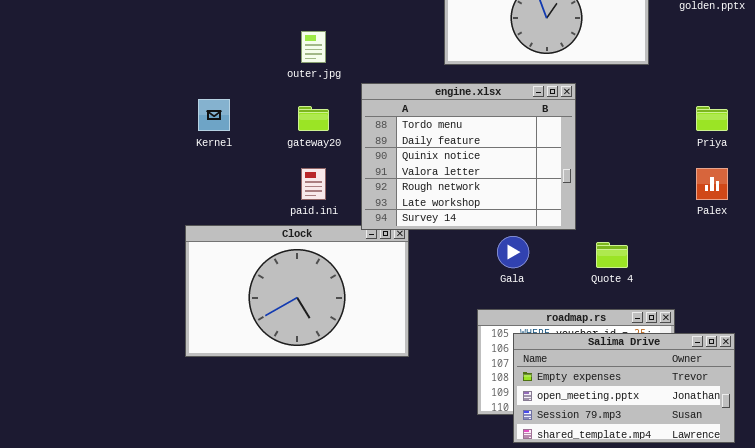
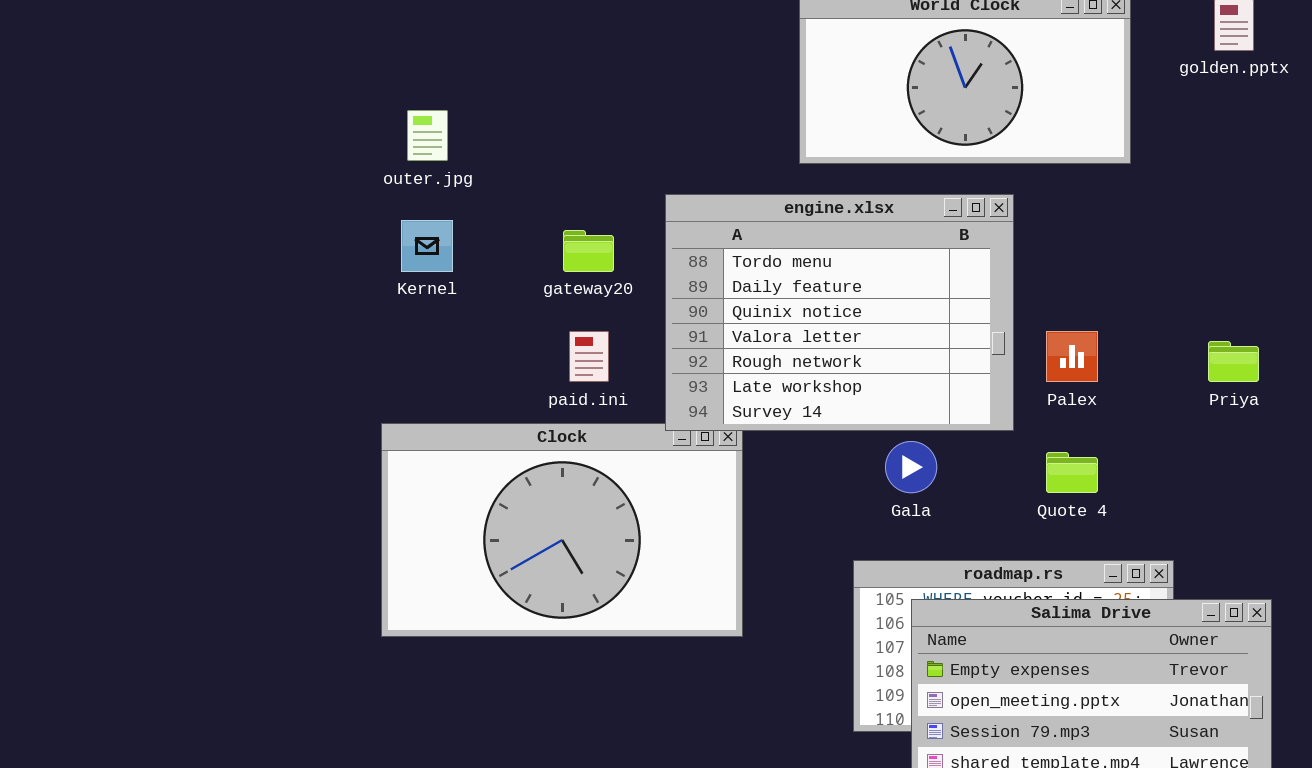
outer.jpg: [301,31,326,63] -> [407,110,448,161], moved
Priya: [696,106,728,131] -> [1208,341,1259,382], moved
Palex: [696,168,728,200] -> [1046,331,1098,382], moved

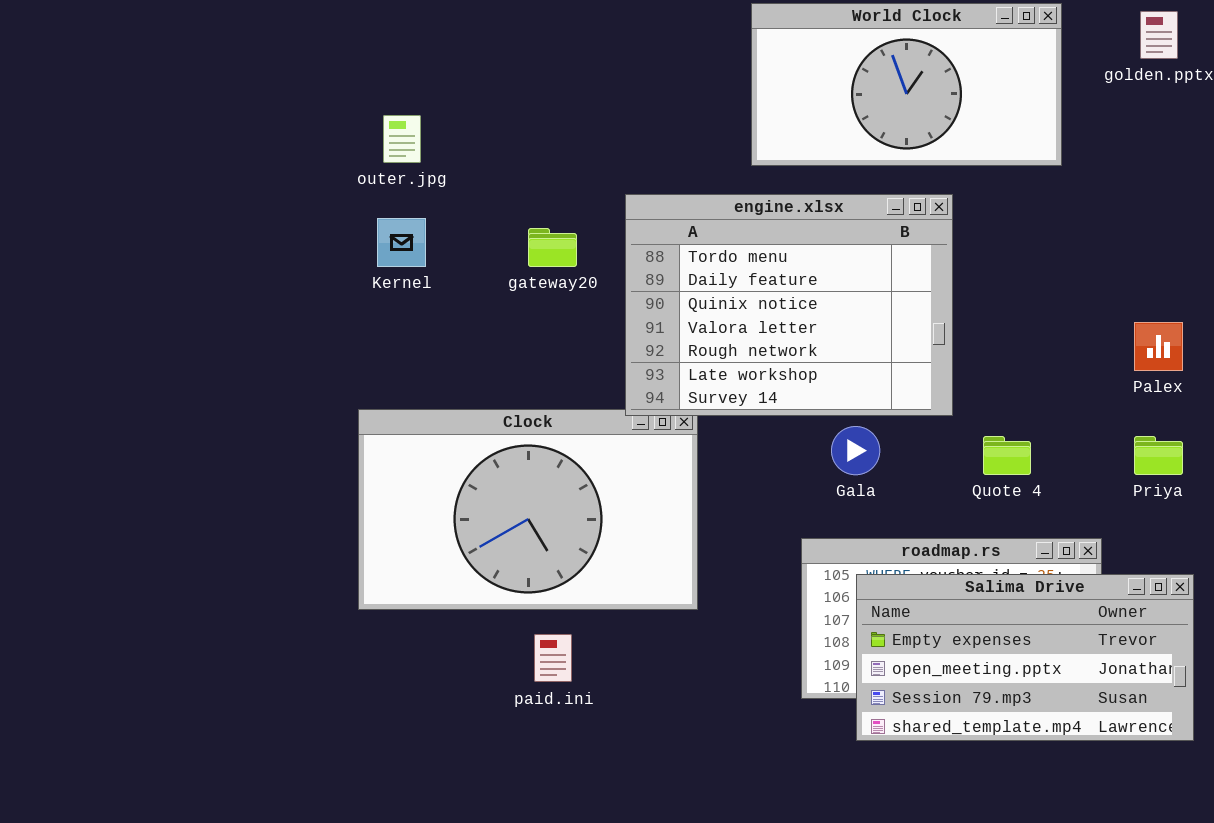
paid.ini: [569,331,609,382] -> [534,634,572,682], moved
Palex: [1046,331,1098,382] -> [1134,322,1183,371], moved
Priya: [1208,341,1259,382] -> [1134,436,1183,475], moved

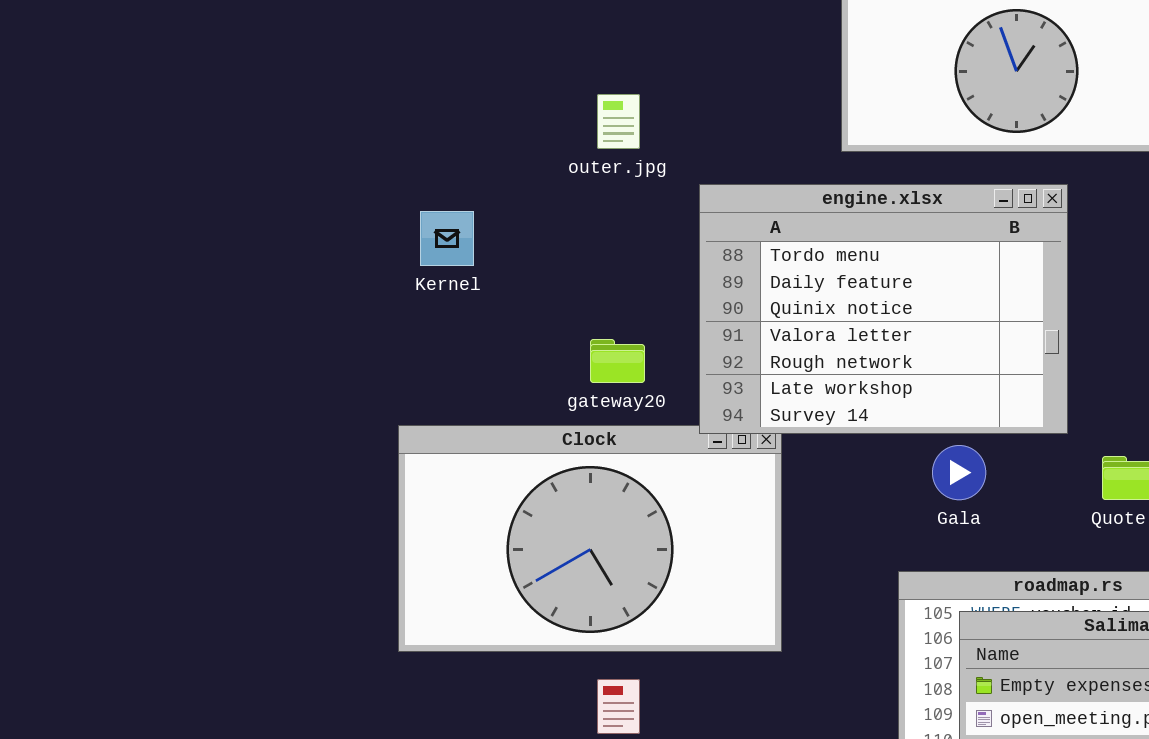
outer.jpg: [383,115,421,163] -> [597,94,640,149], moved
gateway20: [528,228,577,267] -> [590,339,645,383], moved

